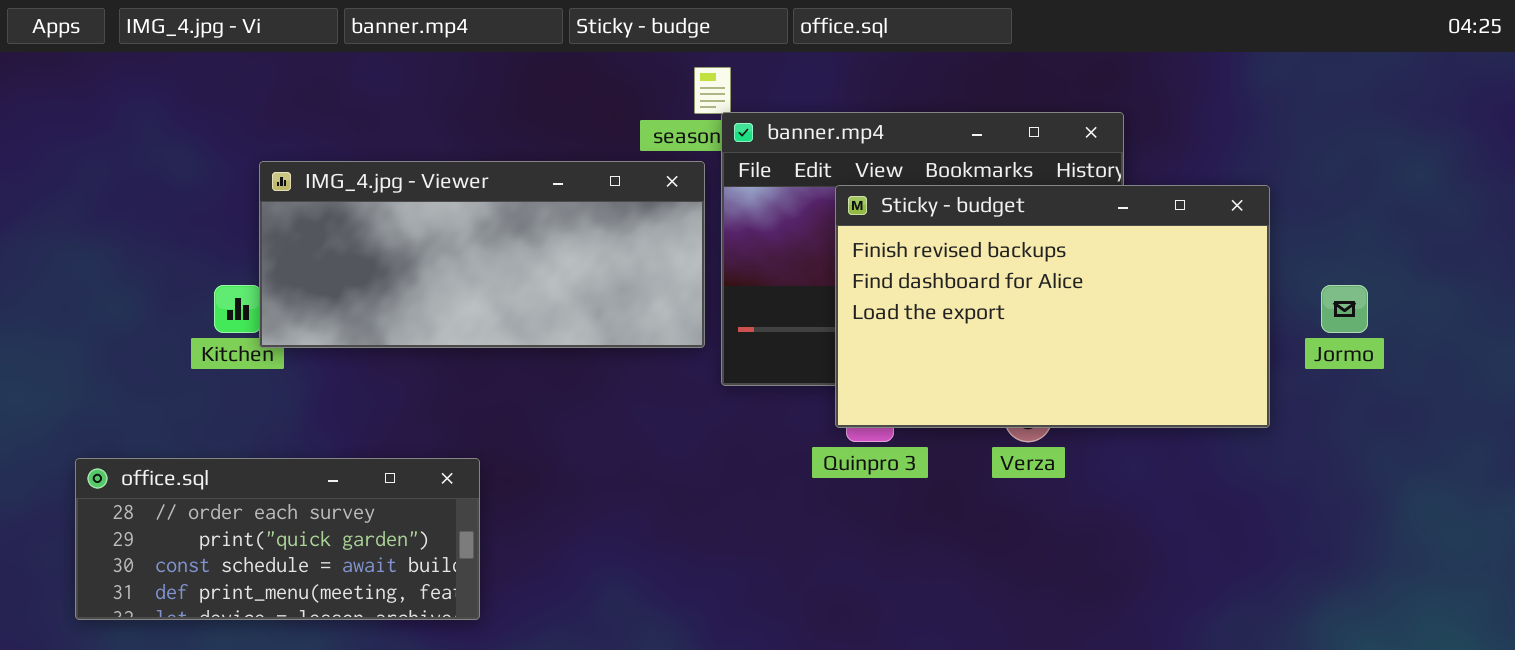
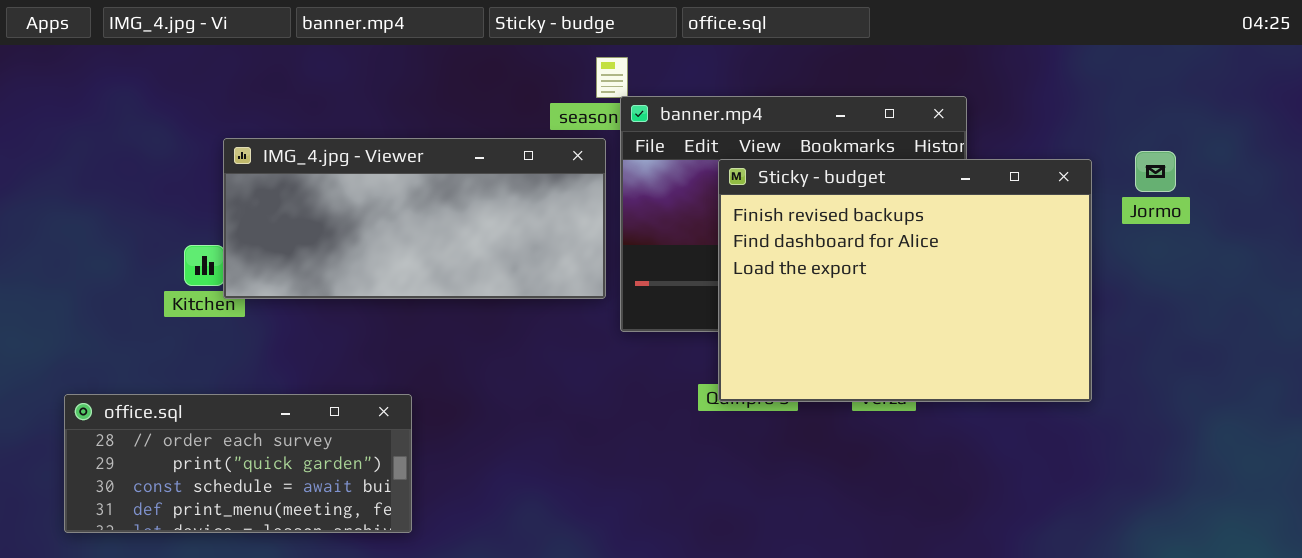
Sticky - budget: [835,185,1270,428] -> [718,159,1092,402], resized
Jormo: [1321,285,1368,333] -> [1135,151,1176,192], moved

